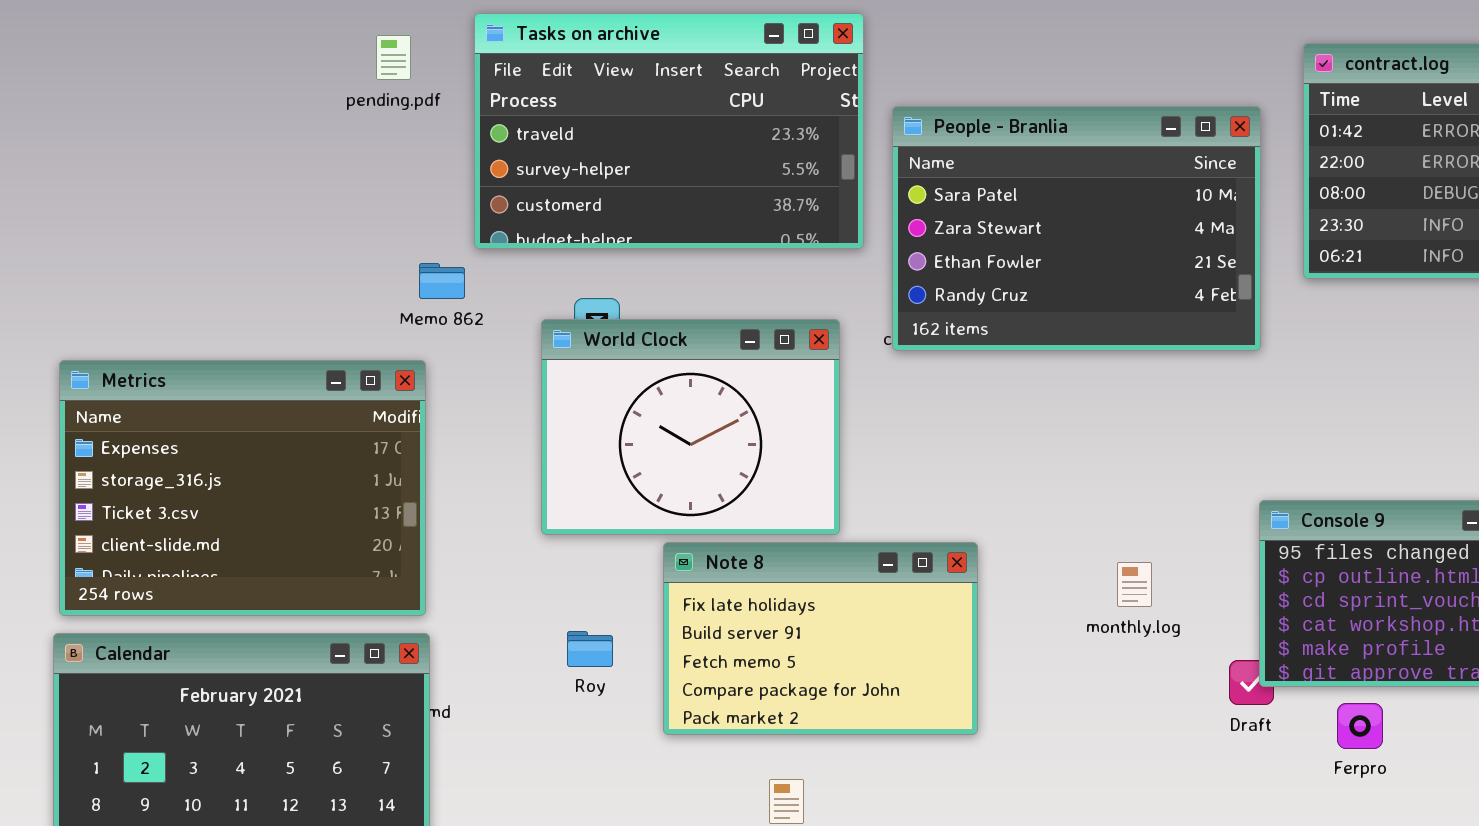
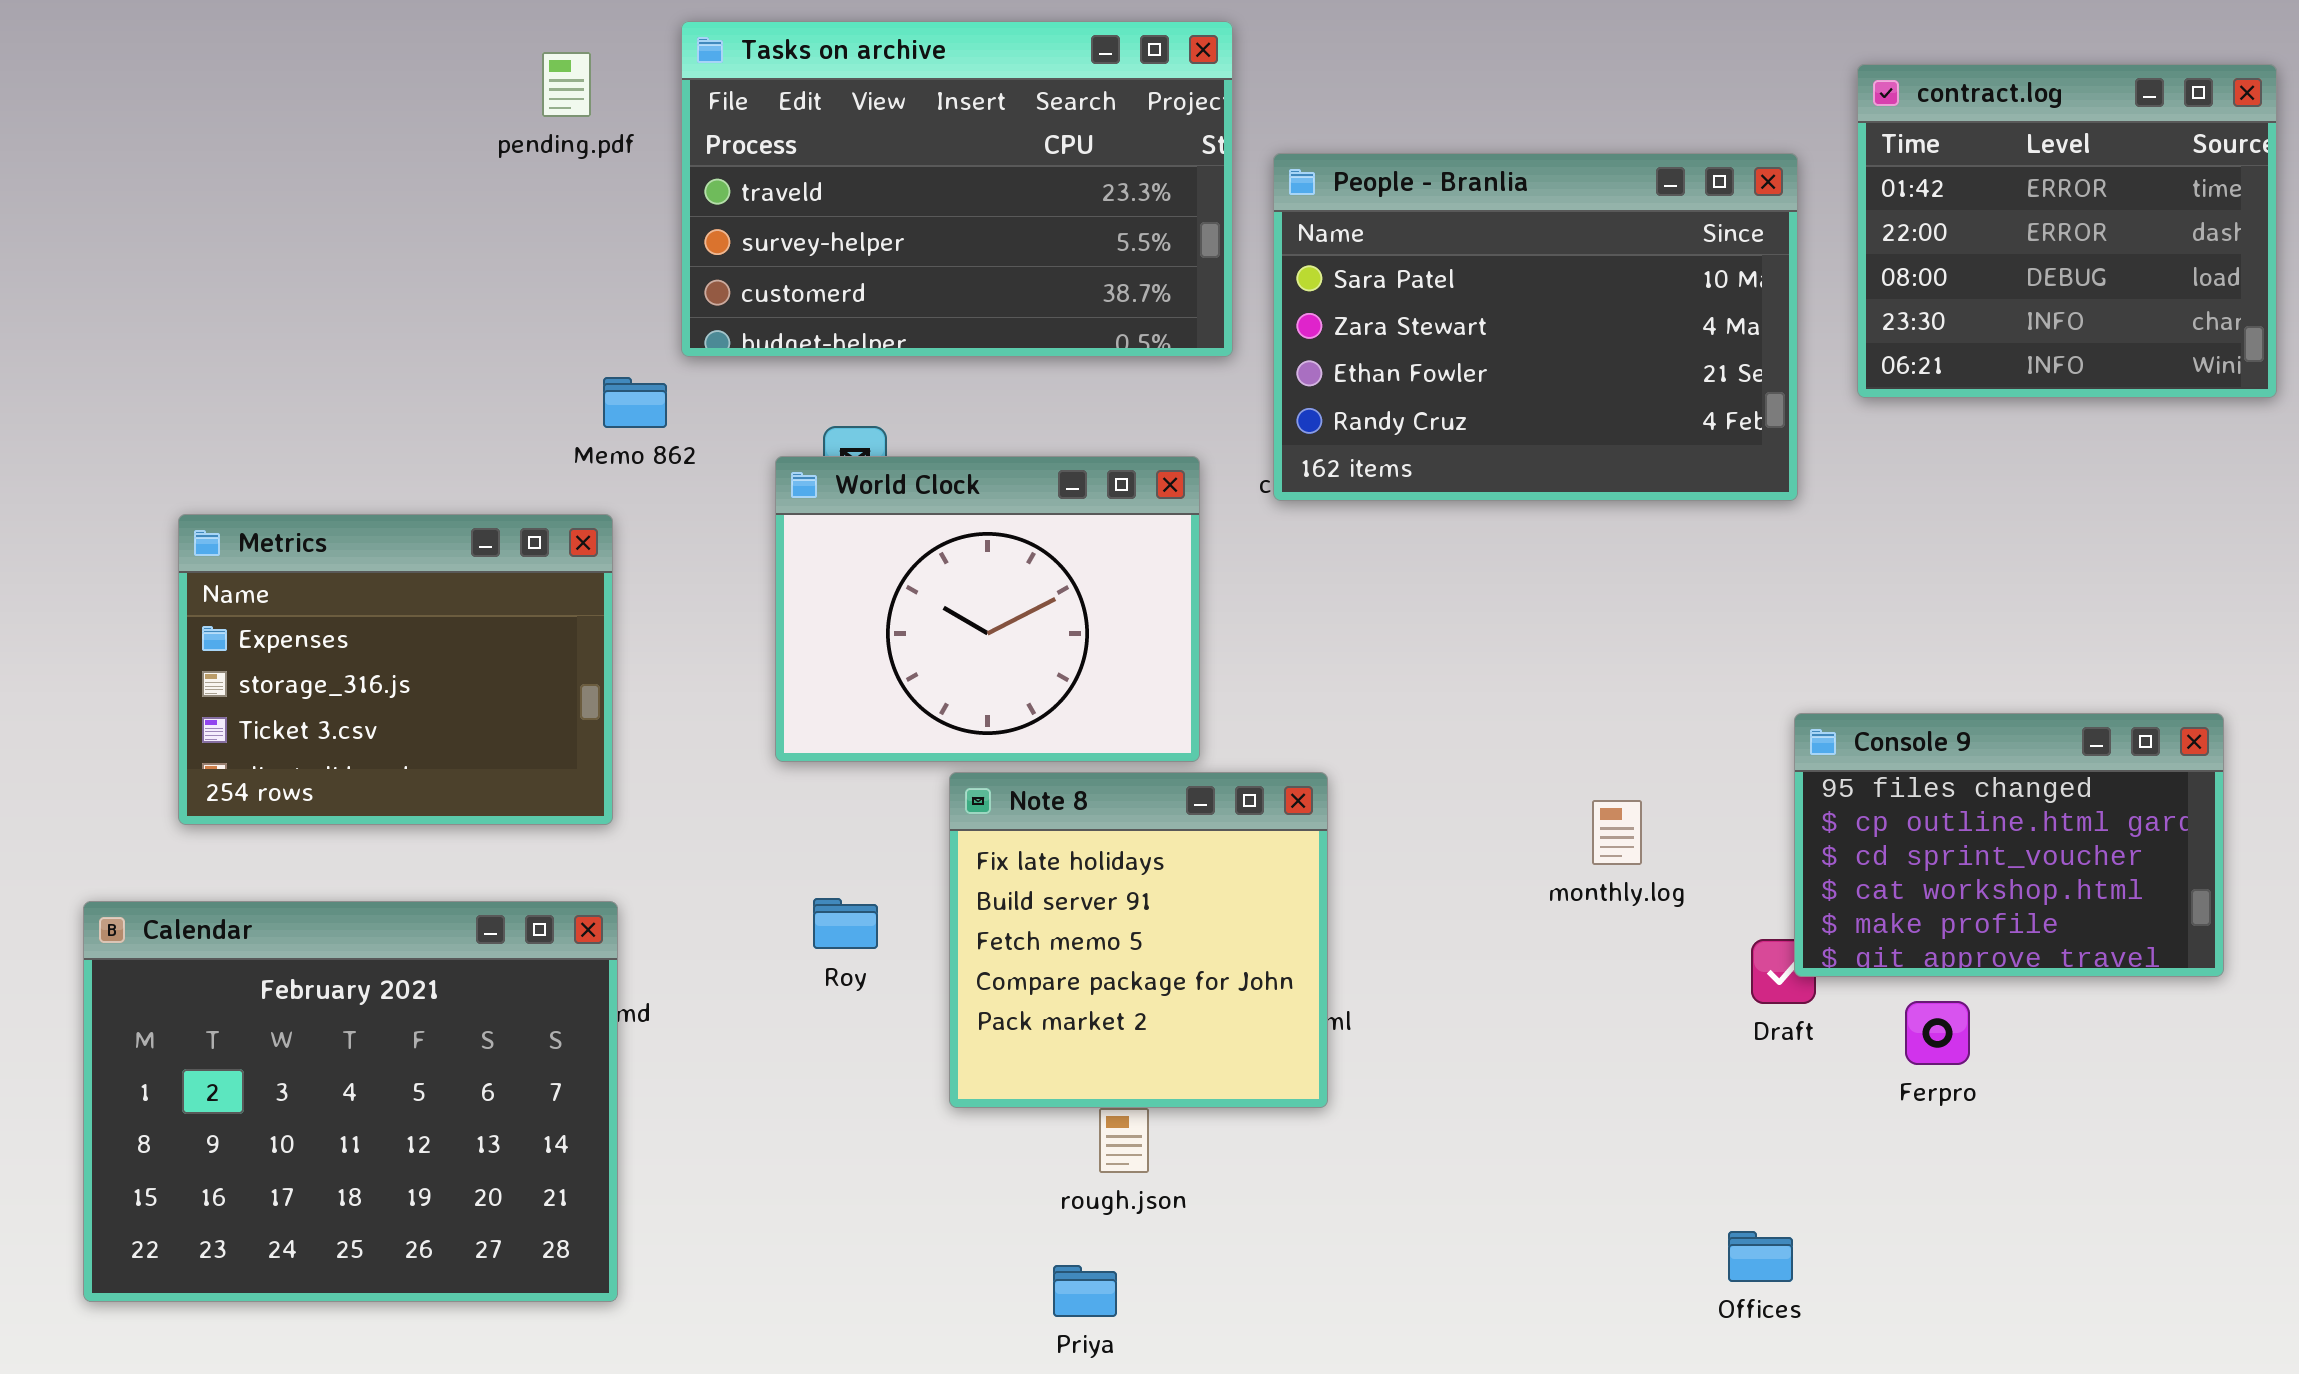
Metrics: [59,360,426,616] -> [178,514,613,825], resized
Note 8: [663,542,978,735] -> [949,772,1328,1108], resized

